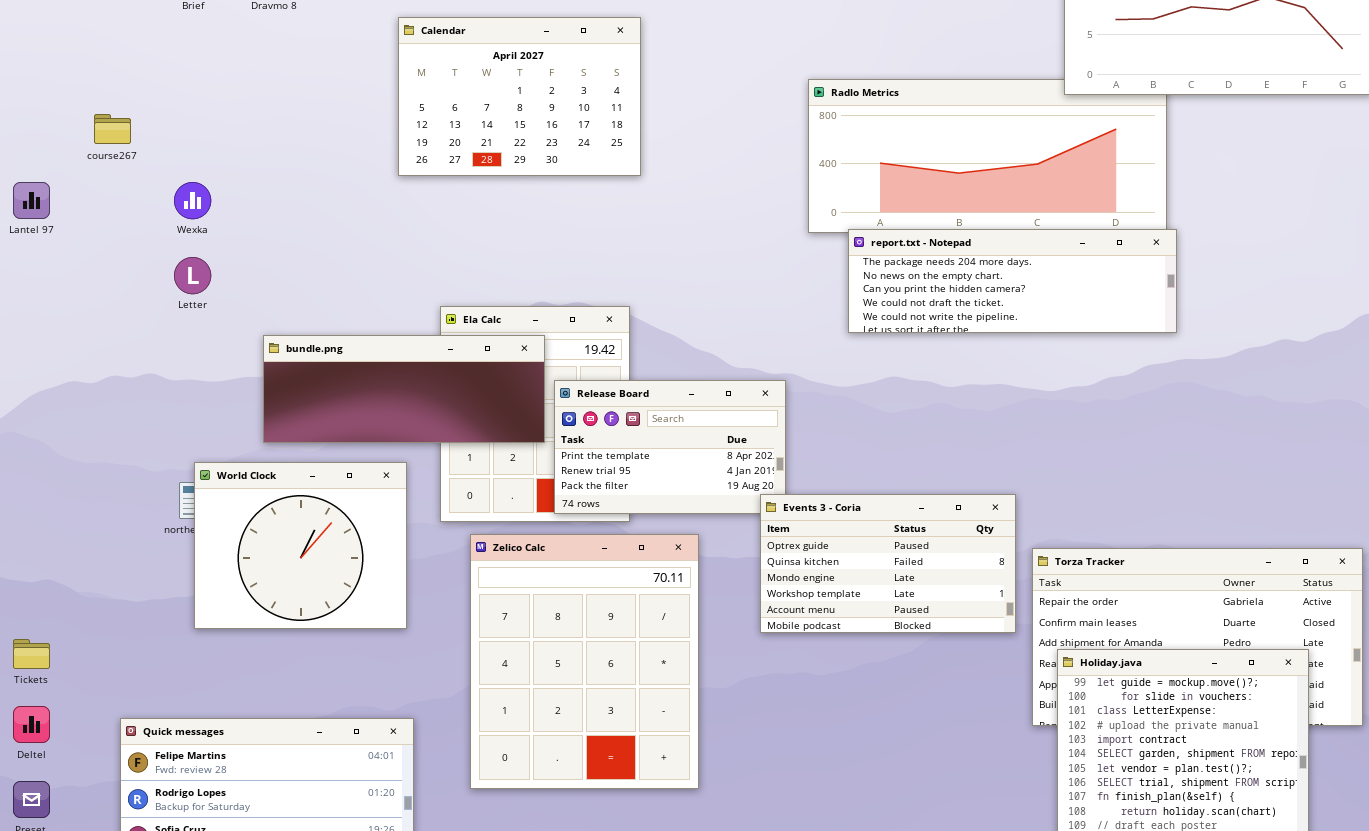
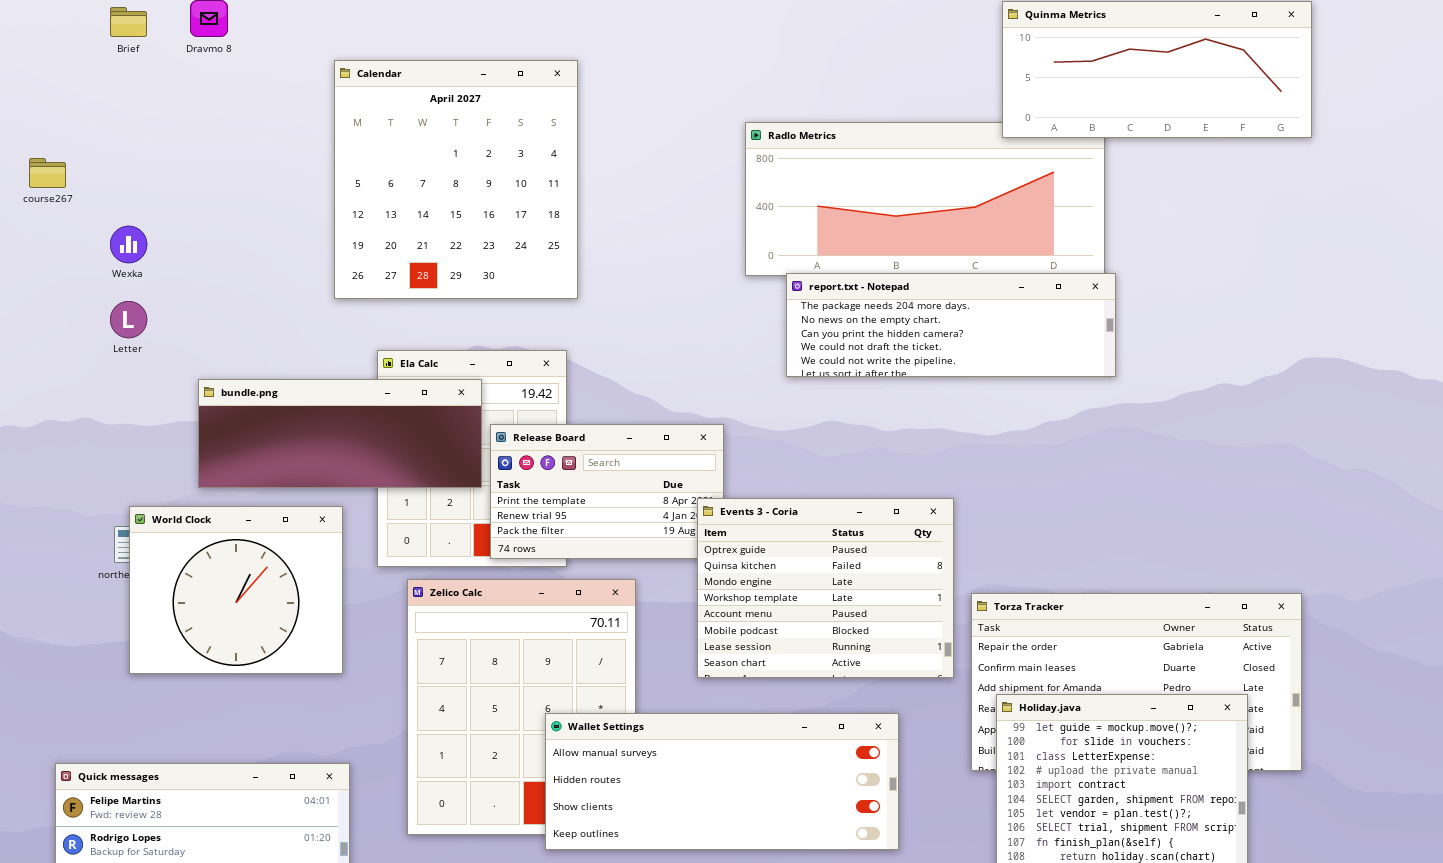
Calendar: [398,17,641,176] -> [334,60,578,299], resized
Events 3 - Coria: [760,494,1016,633] -> [697,498,954,678], resized
Wallet Settings: none -> [545,713,899,850], opened

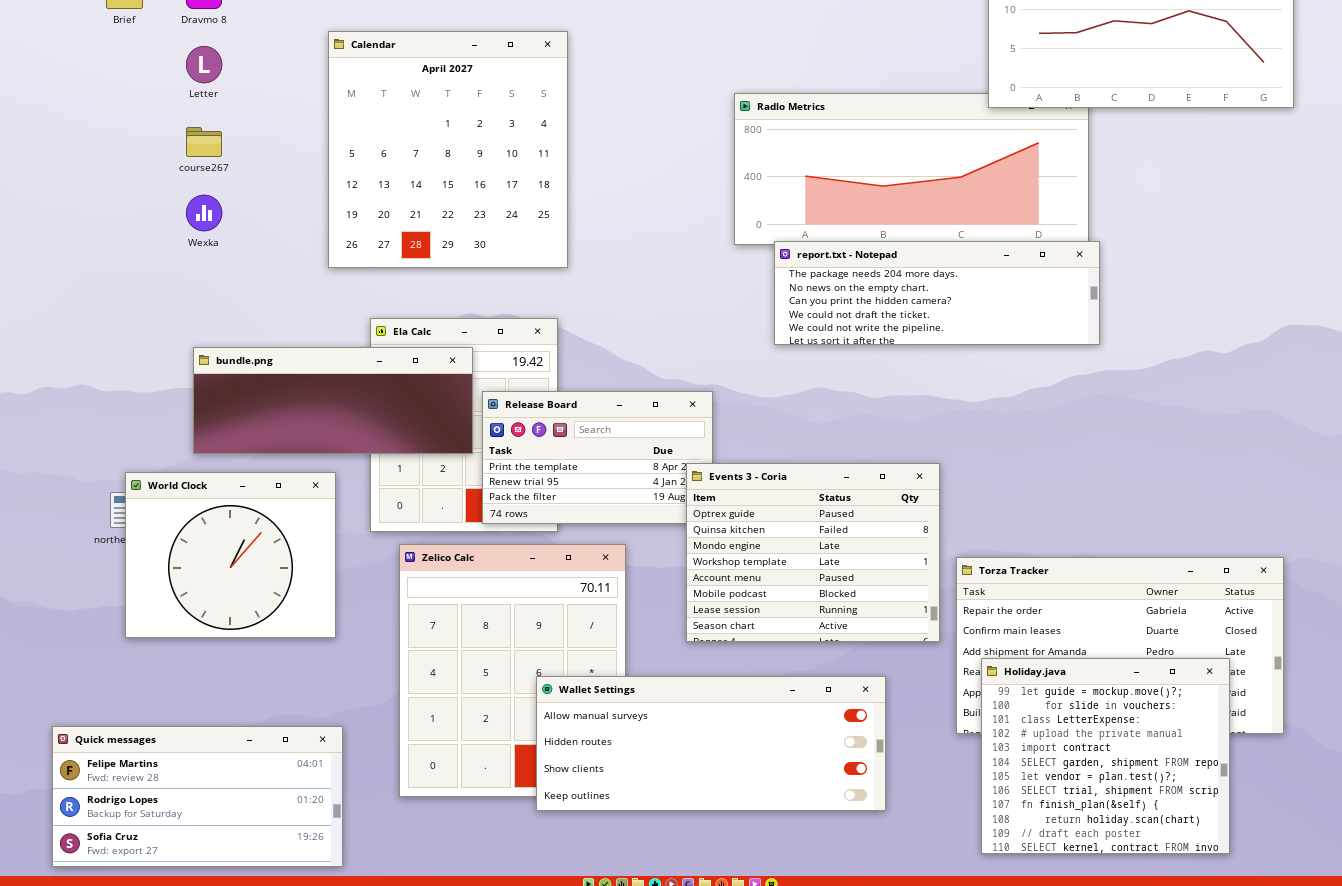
course267: [29,158,66,188] -> [186,127,222,157], moved
Wexka: [110,226,147,263] -> [186,195,222,231], moved
Letter: [110,301,147,338] -> [186,46,222,83], moved

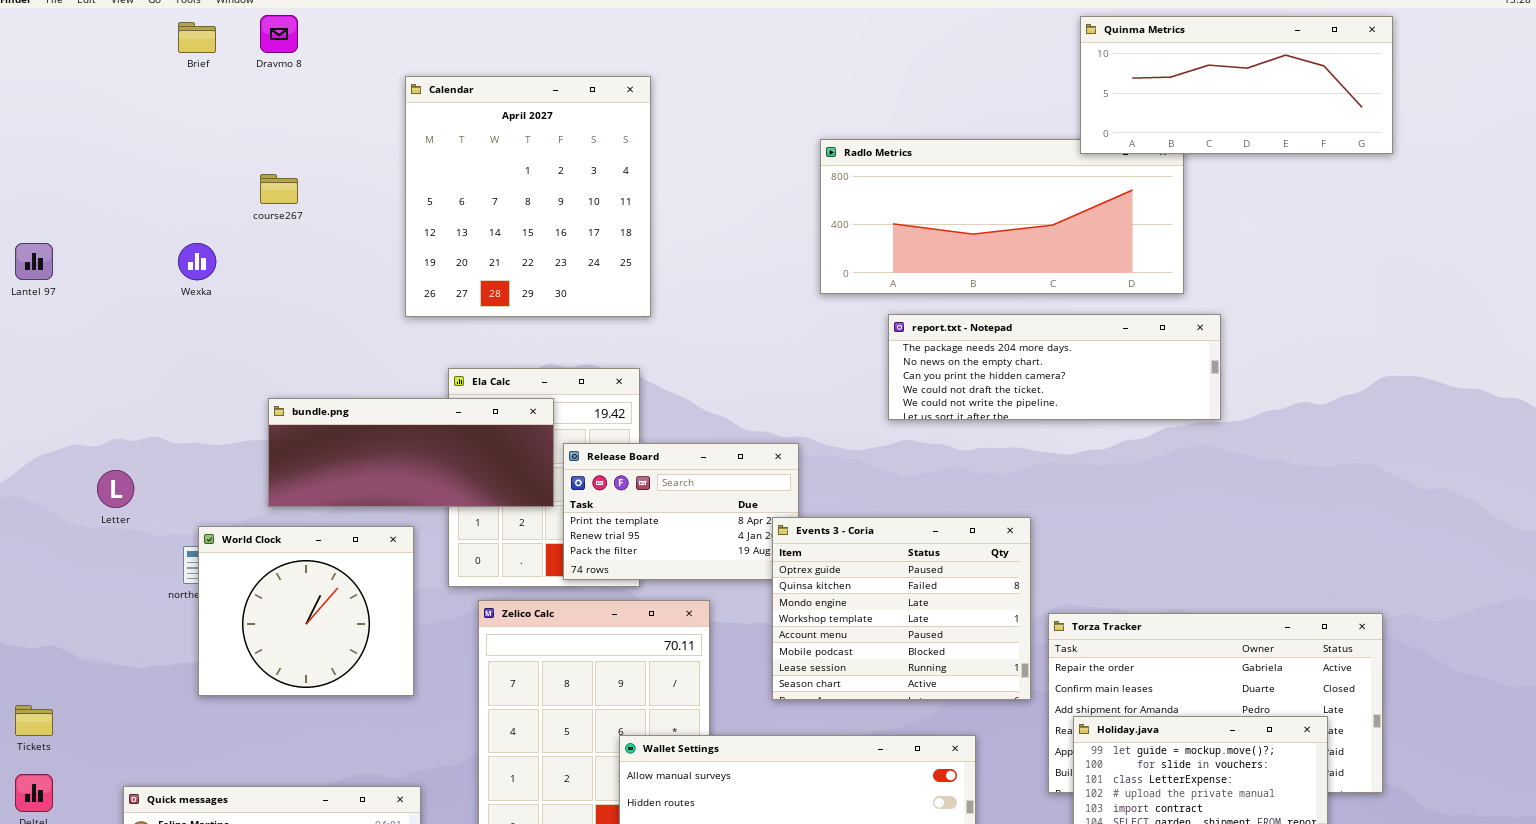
Letter: [186,46,222,83] -> [97,470,134,508], moved
Wexka: [186,195,222,231] -> [178,243,216,280], moved
report.txt - Notepad: [774,241,1100,345] -> [888,314,1221,420], moved

